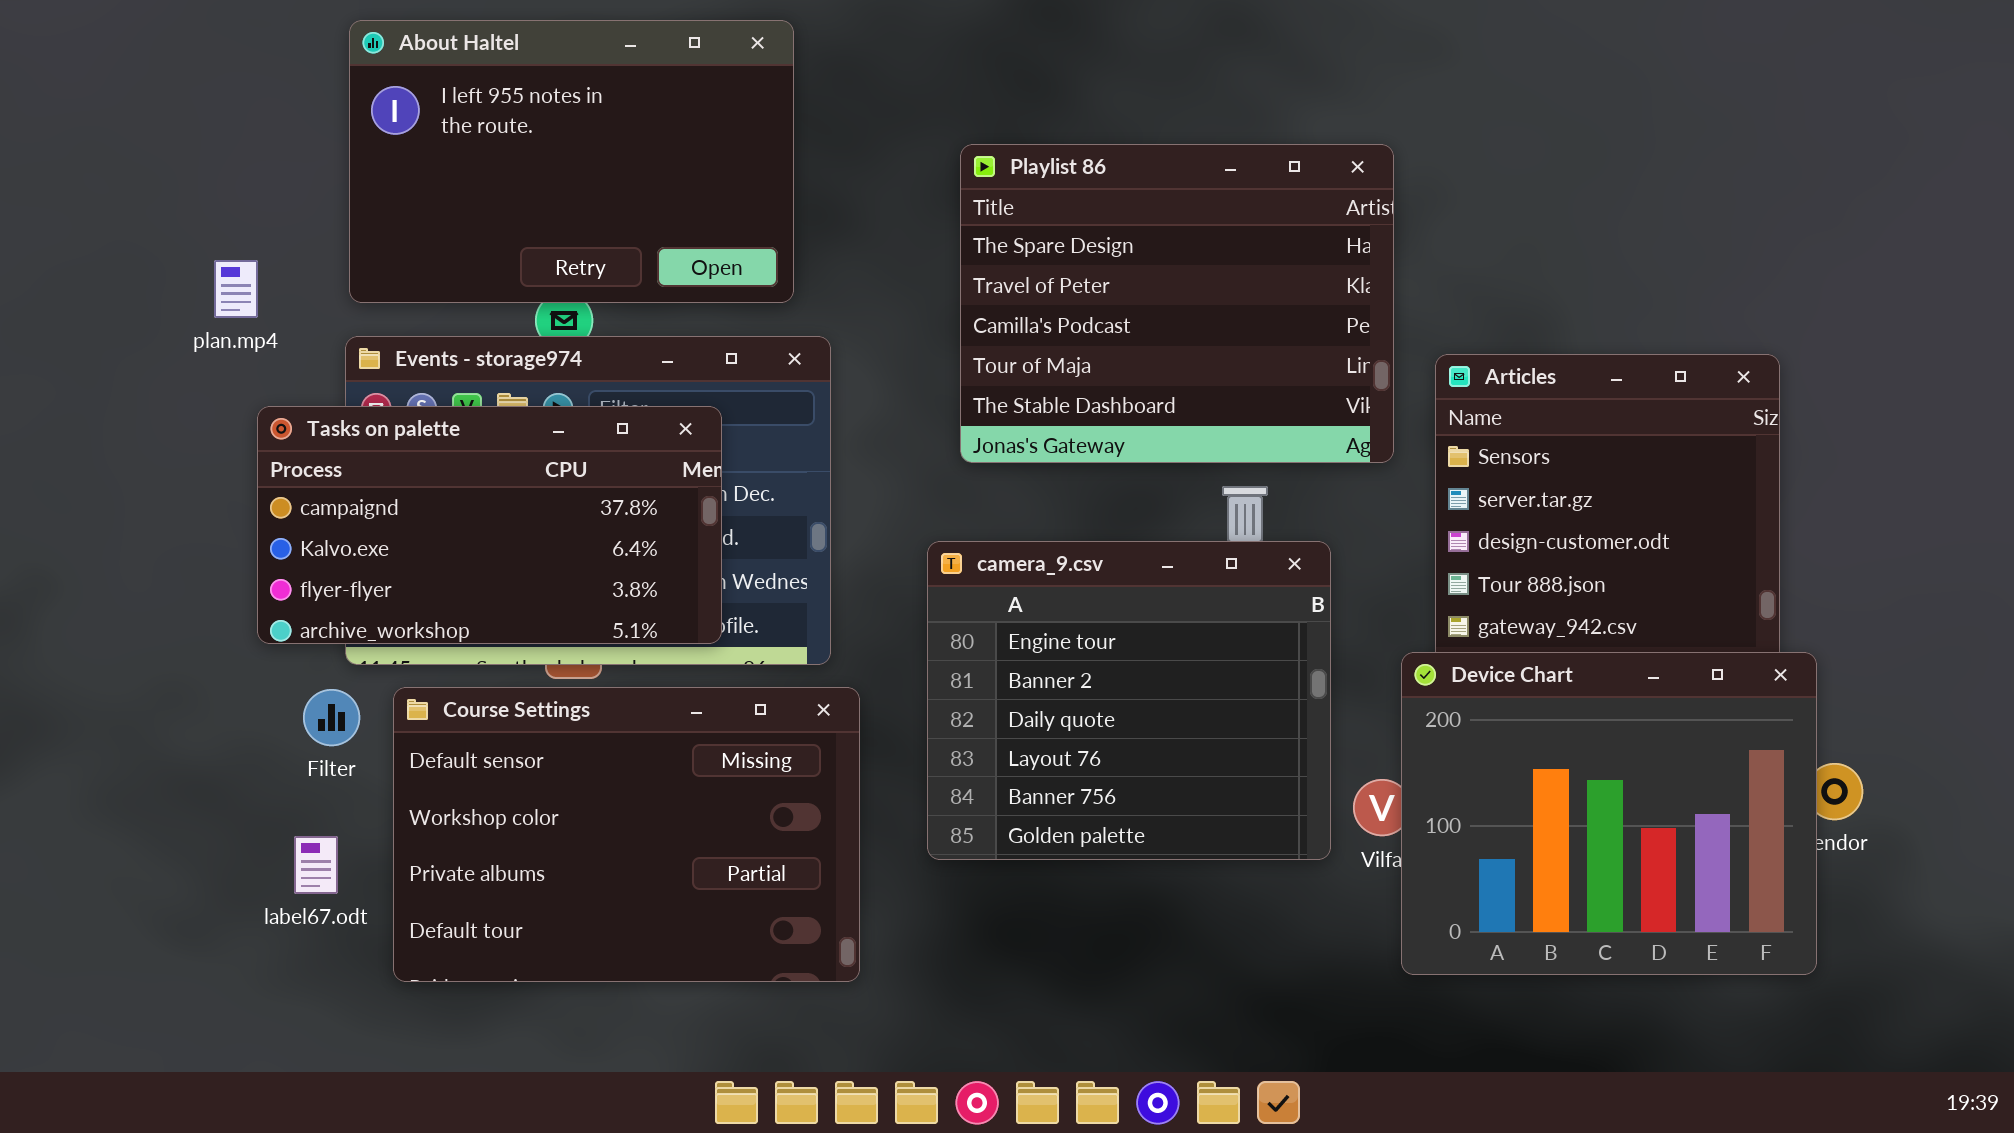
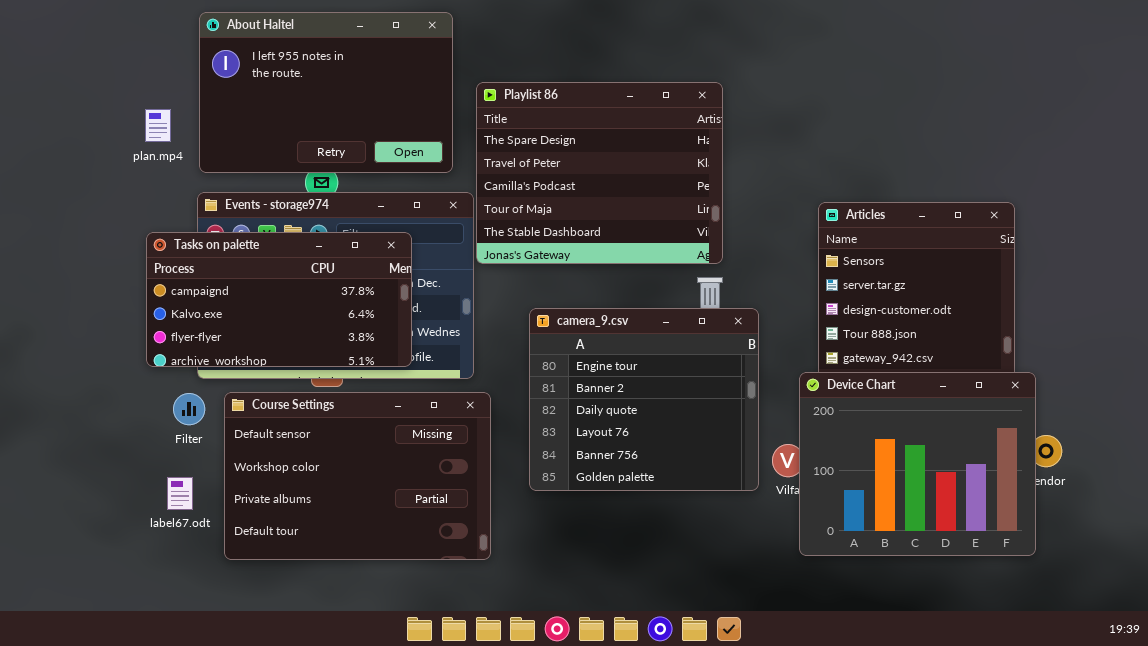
Playlist 86: [960,144,1394,463] -> [476,82,723,264], moved
plan.mp4: [214,260,258,318] -> [145,109,171,142], moved

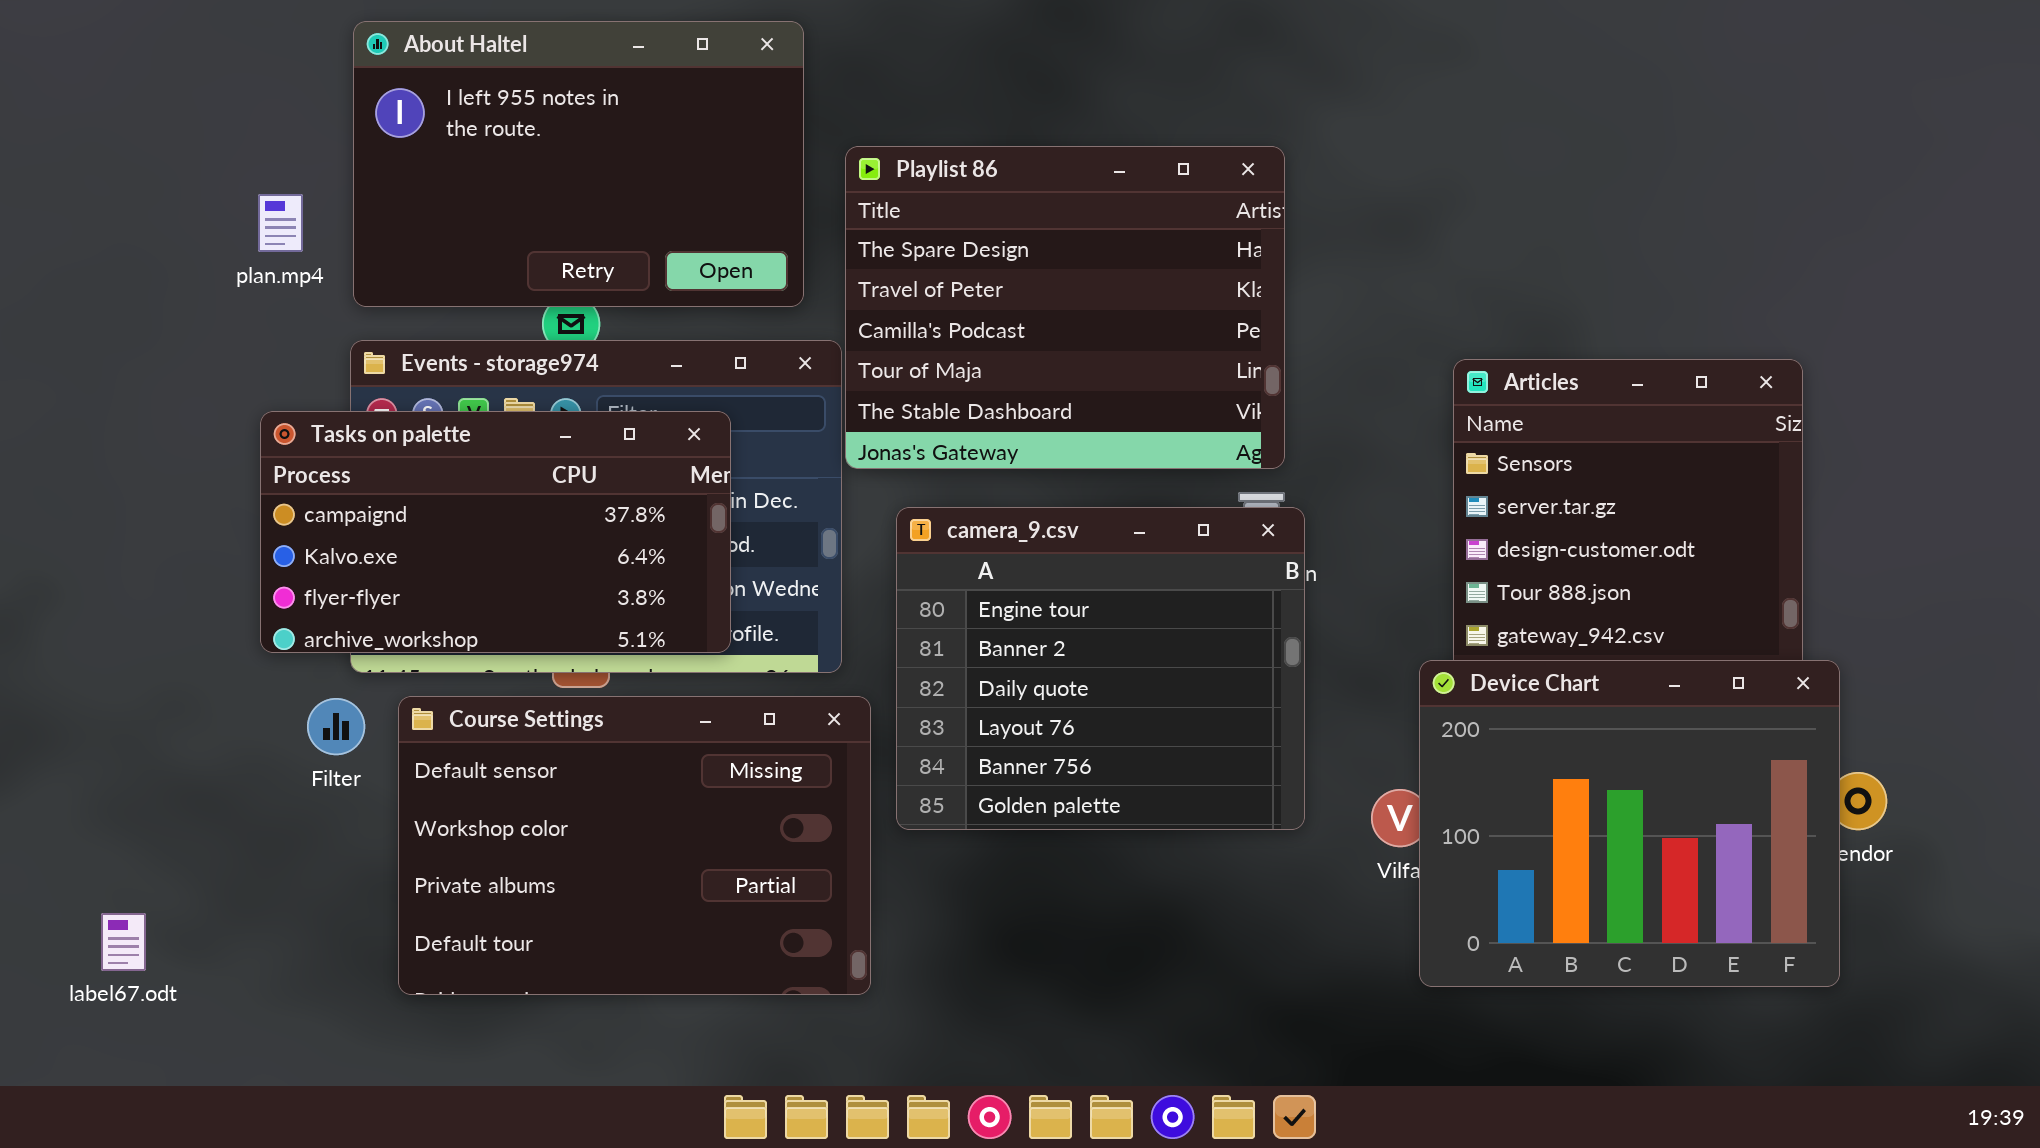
camera_9.csv: [529,308,759,491] -> [896,507,1305,830], moved
label67.odt: [167,477,193,510] -> [101,913,146,971], moved

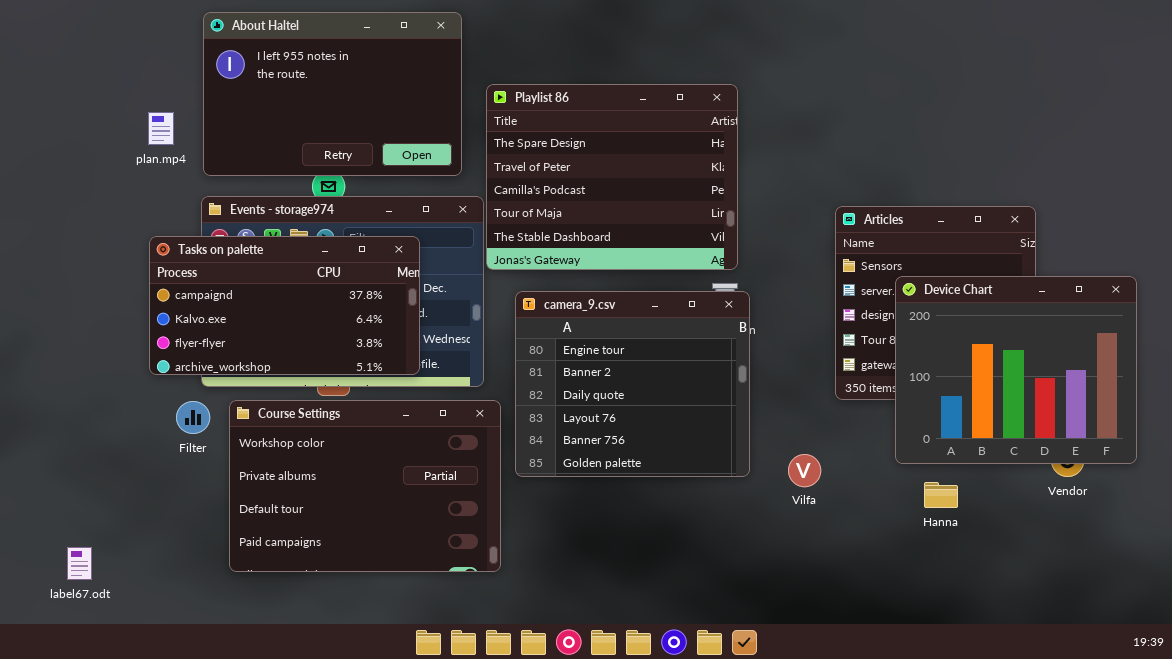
Device Chart: [1419,660,1840,987] -> [895,276,1137,464], moved
Course Settings: [398,696,871,995] -> [229,400,501,572], scrolled down 1 row
label67.odt: [101,913,146,971] -> [67,547,92,580], moved

